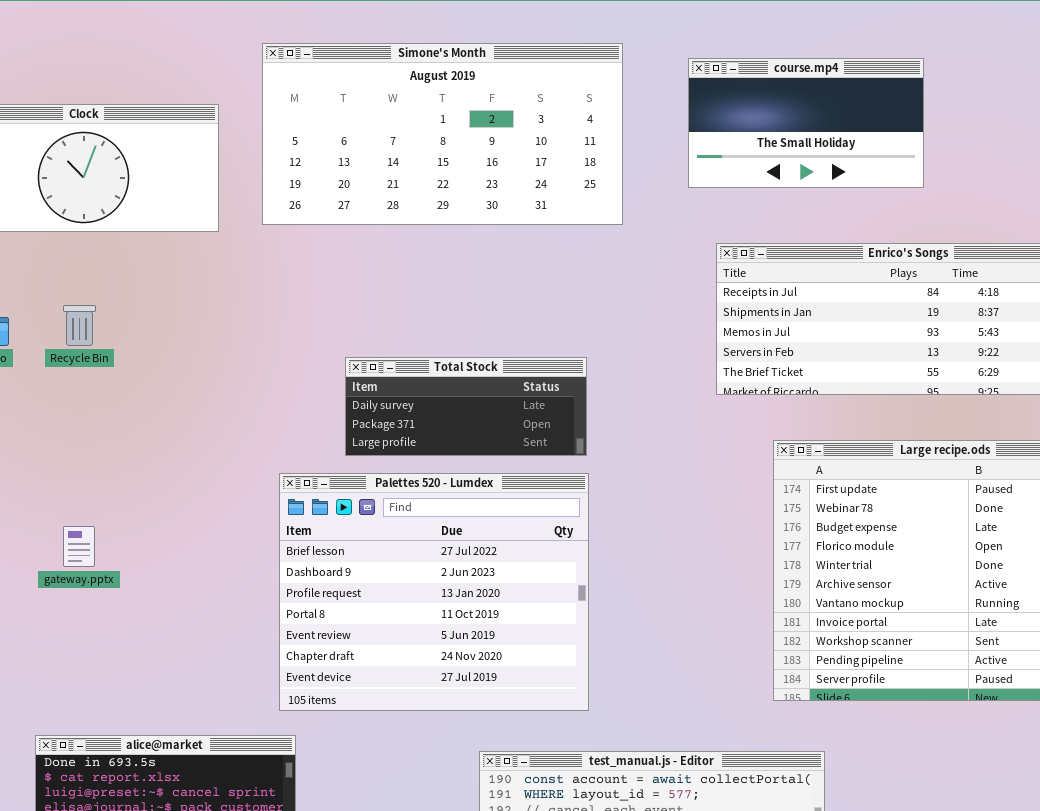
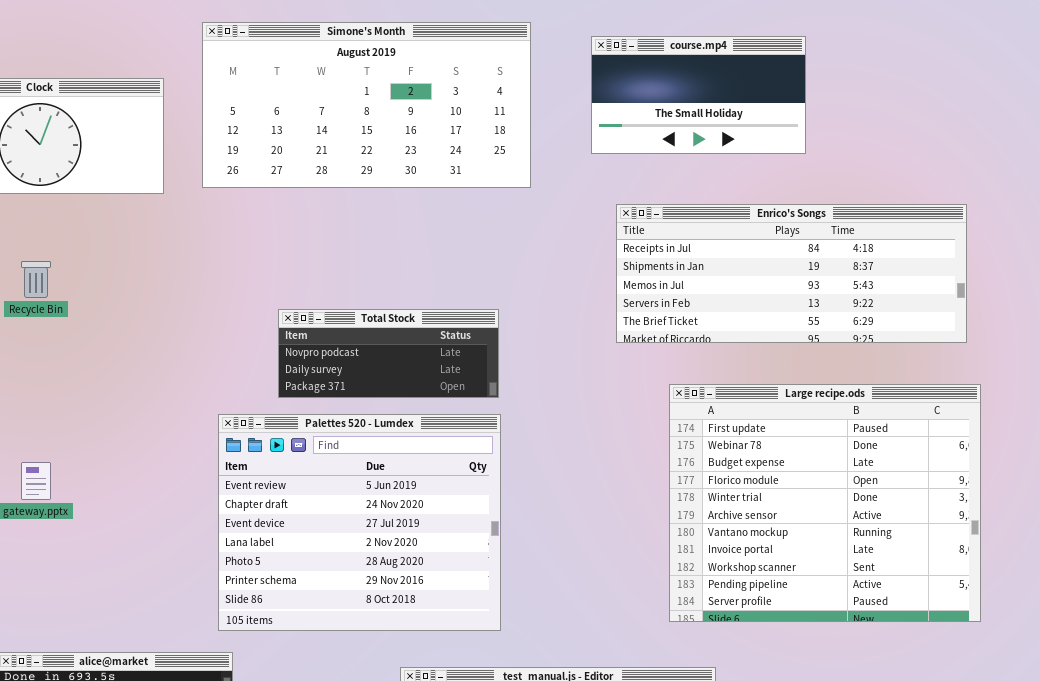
Total Stock: [345,357,587,456] -> [278,309,499,398], scrolled up 1 row
Palettes 520 - Lumdex: [279,473,589,711] -> [218,414,501,631], scrolled down 4 rows

